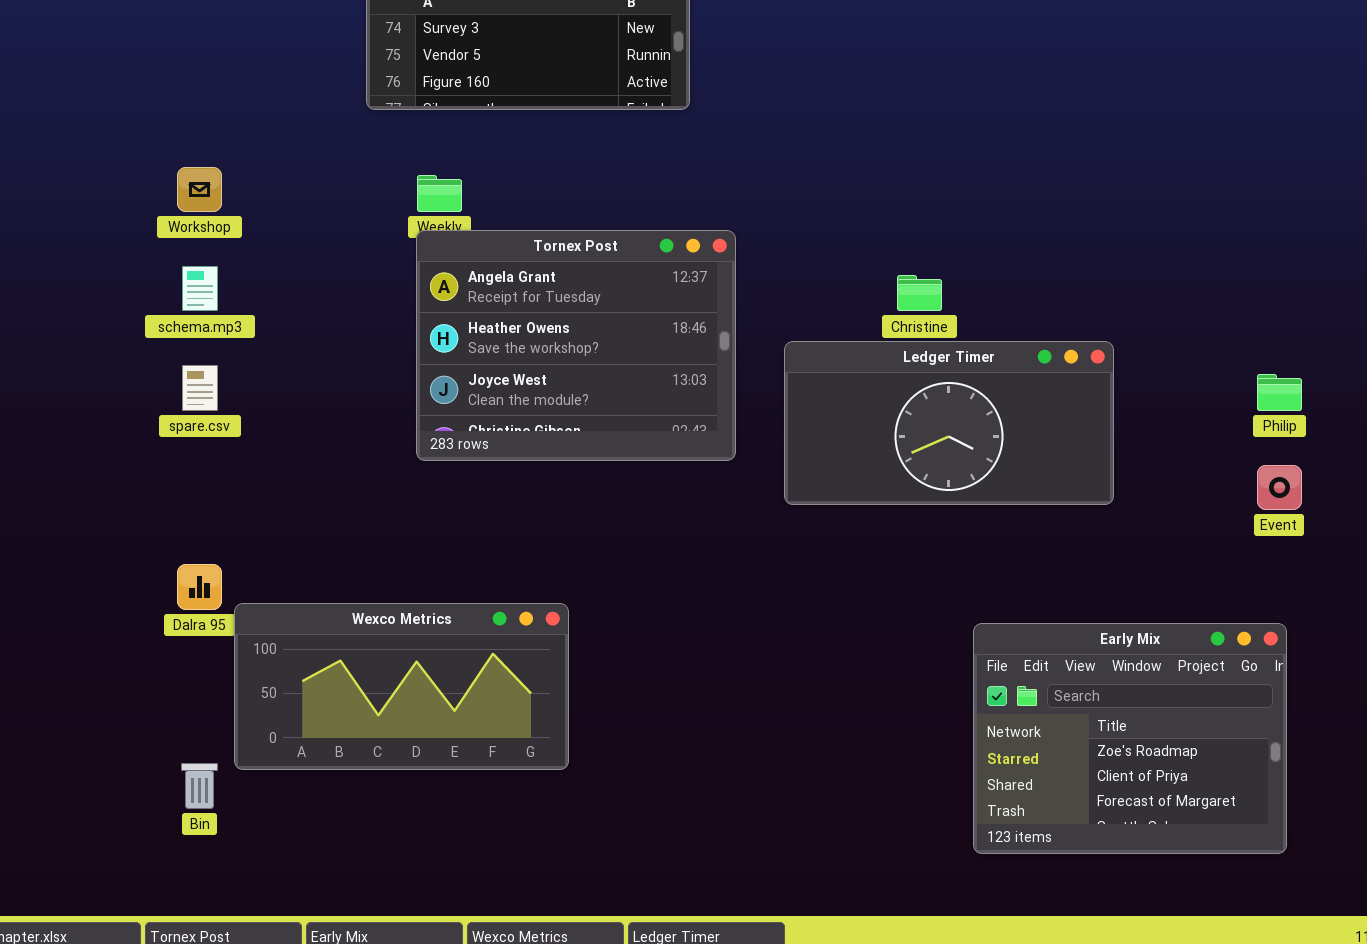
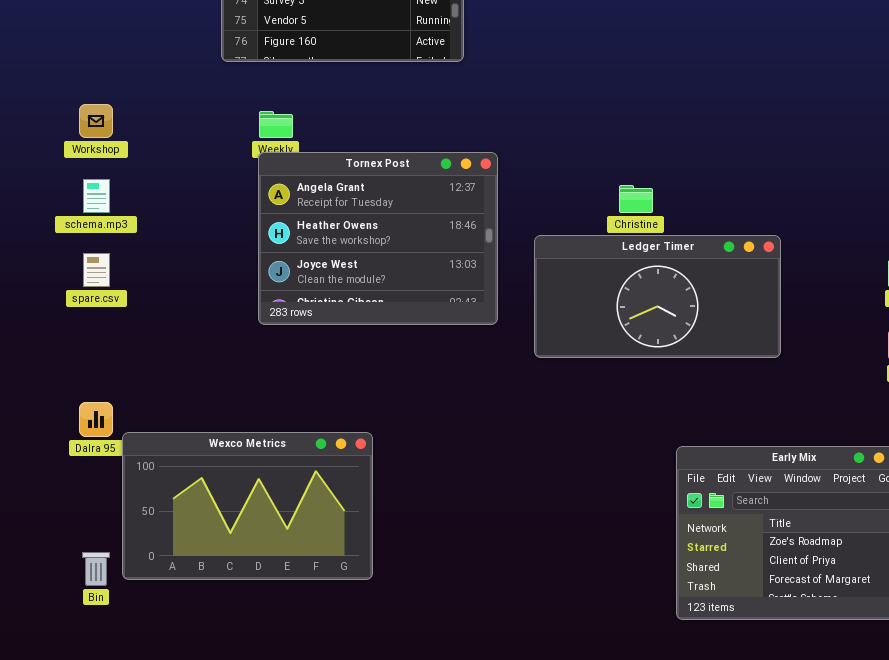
Wexco Metrics: [234,603,569,770] -> [122,432,373,580], resized

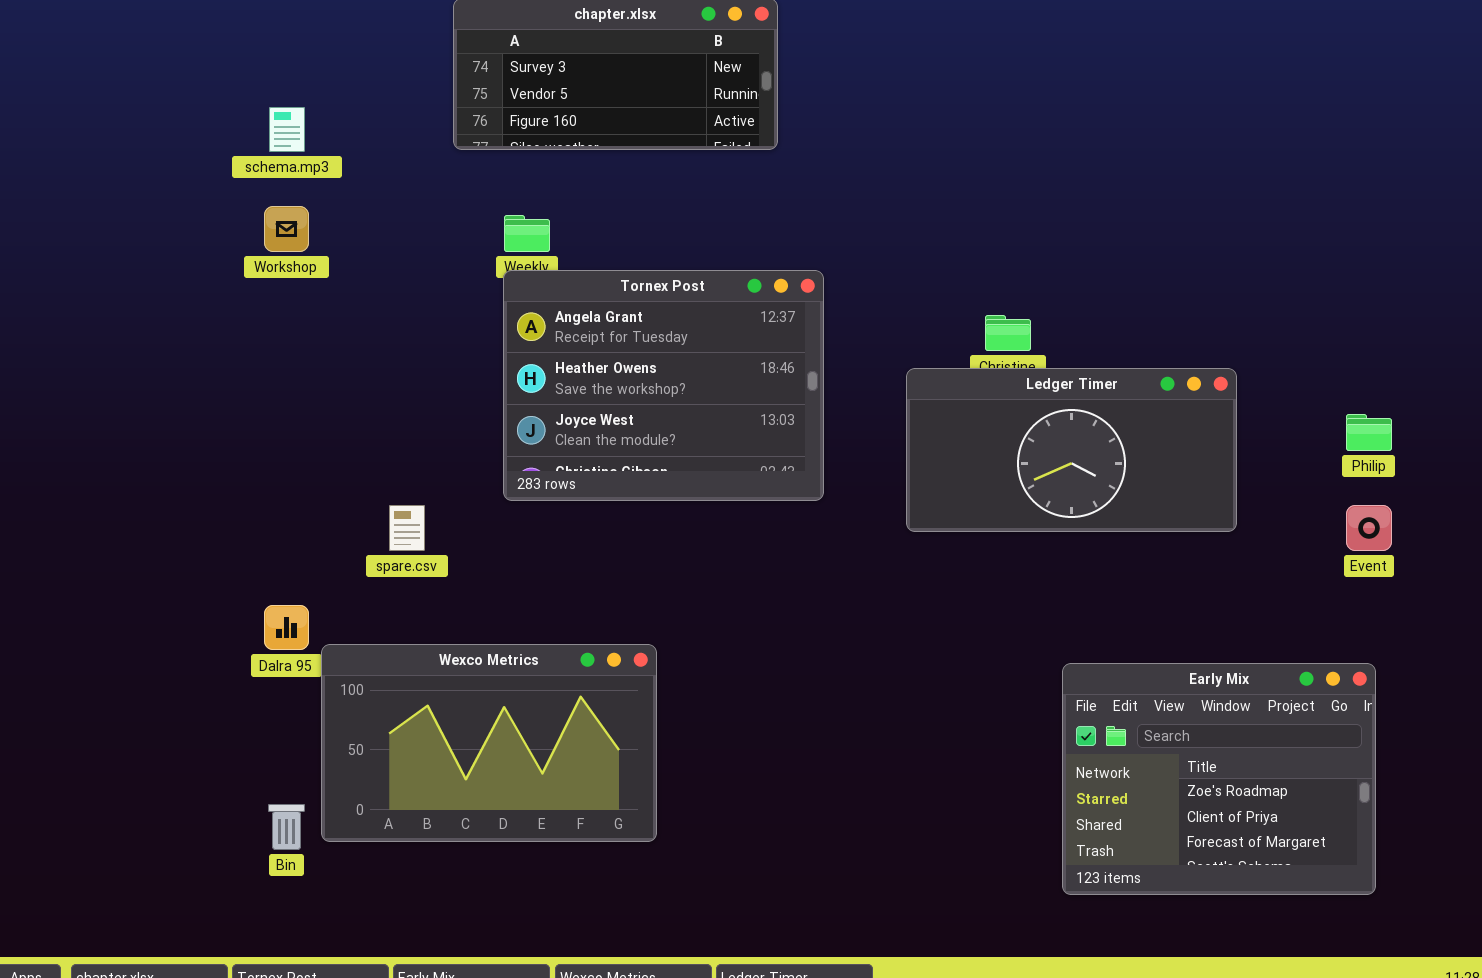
schema.mp3: [83,179,110,213] -> [269,107,305,152], moved
Ledger Timer: [534,235,781,358] -> [906,368,1237,532], moved
spare.csv: [83,253,110,287] -> [389,505,425,551], moved

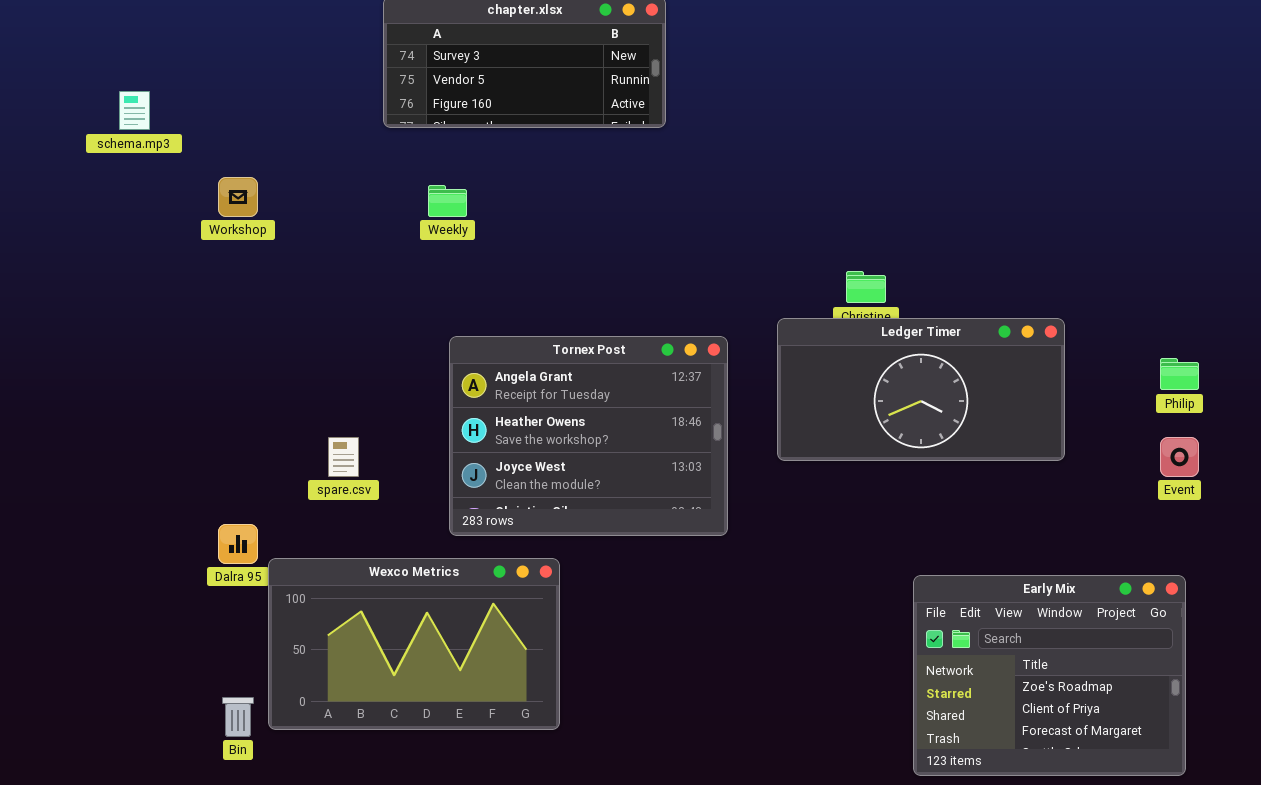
schema.mp3: [269,107,305,152] -> [119,91,150,130], moved
Tornex Post: [503,270,824,501] -> [449,336,728,536], moved

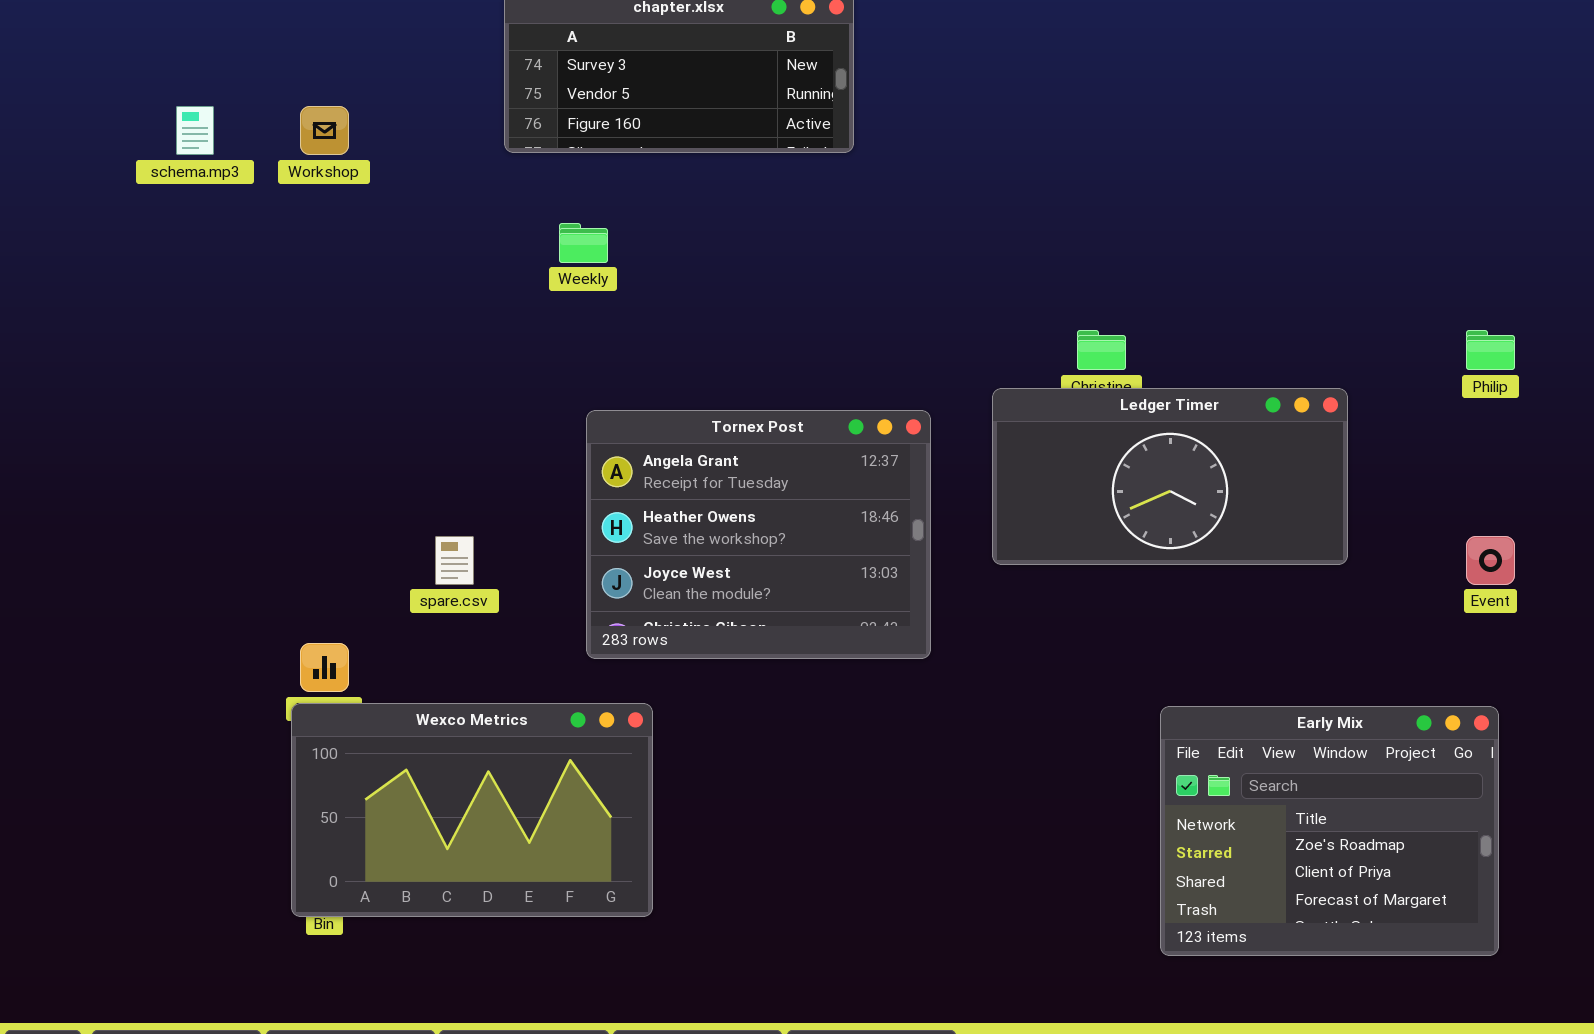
Workshop: [218,177,258,217] -> [300,106,349,155], moved
Philip: [1160,358,1199,390] -> [1466,330,1515,370], moved
Wexco Metrics: [268,558,560,730] -> [291,703,653,917], moved

